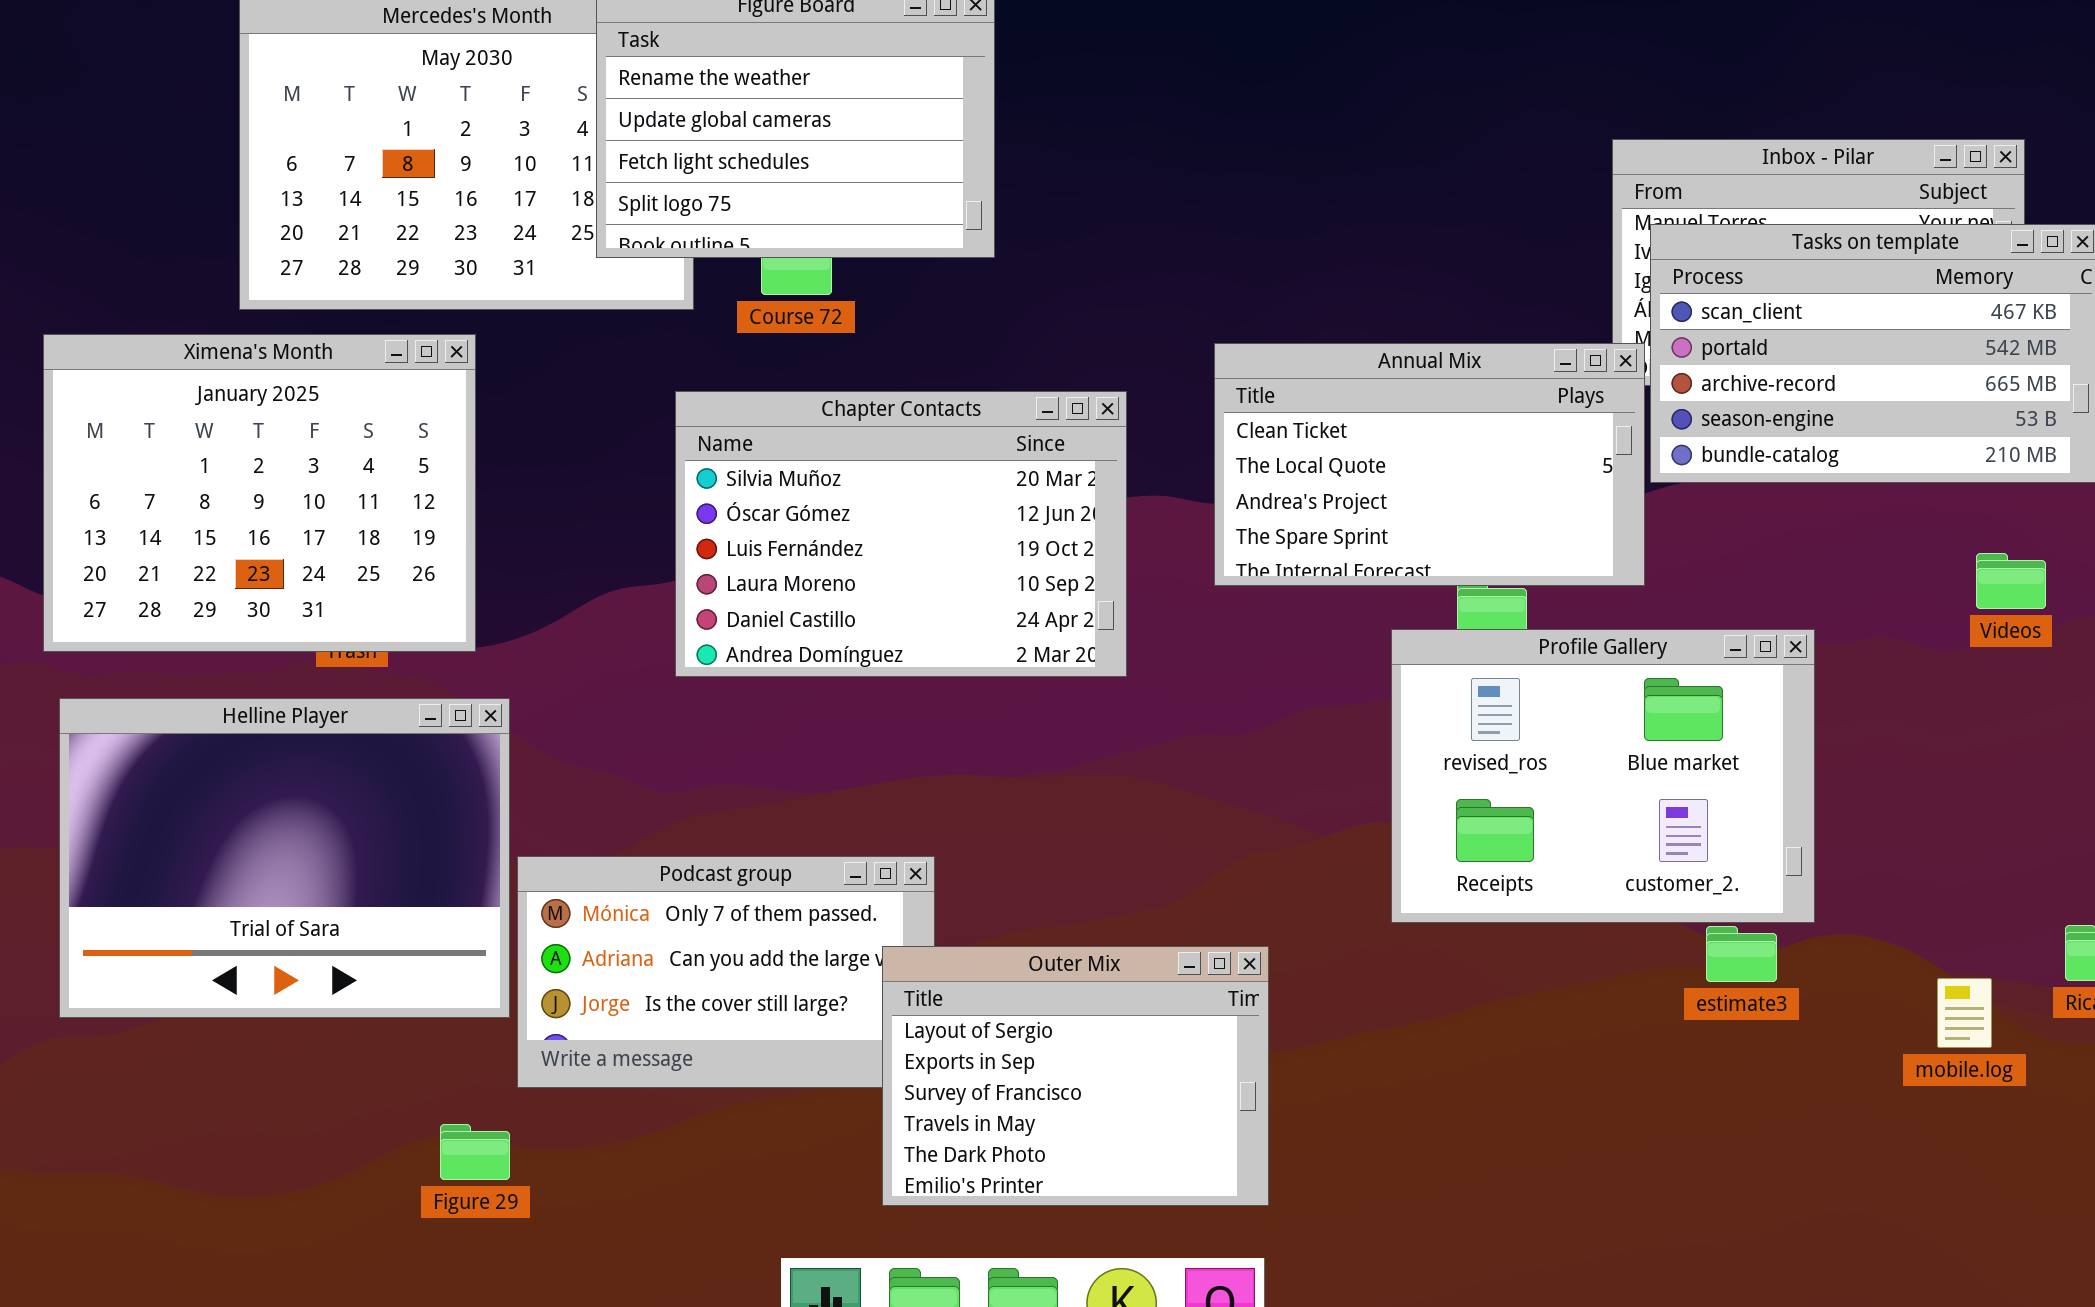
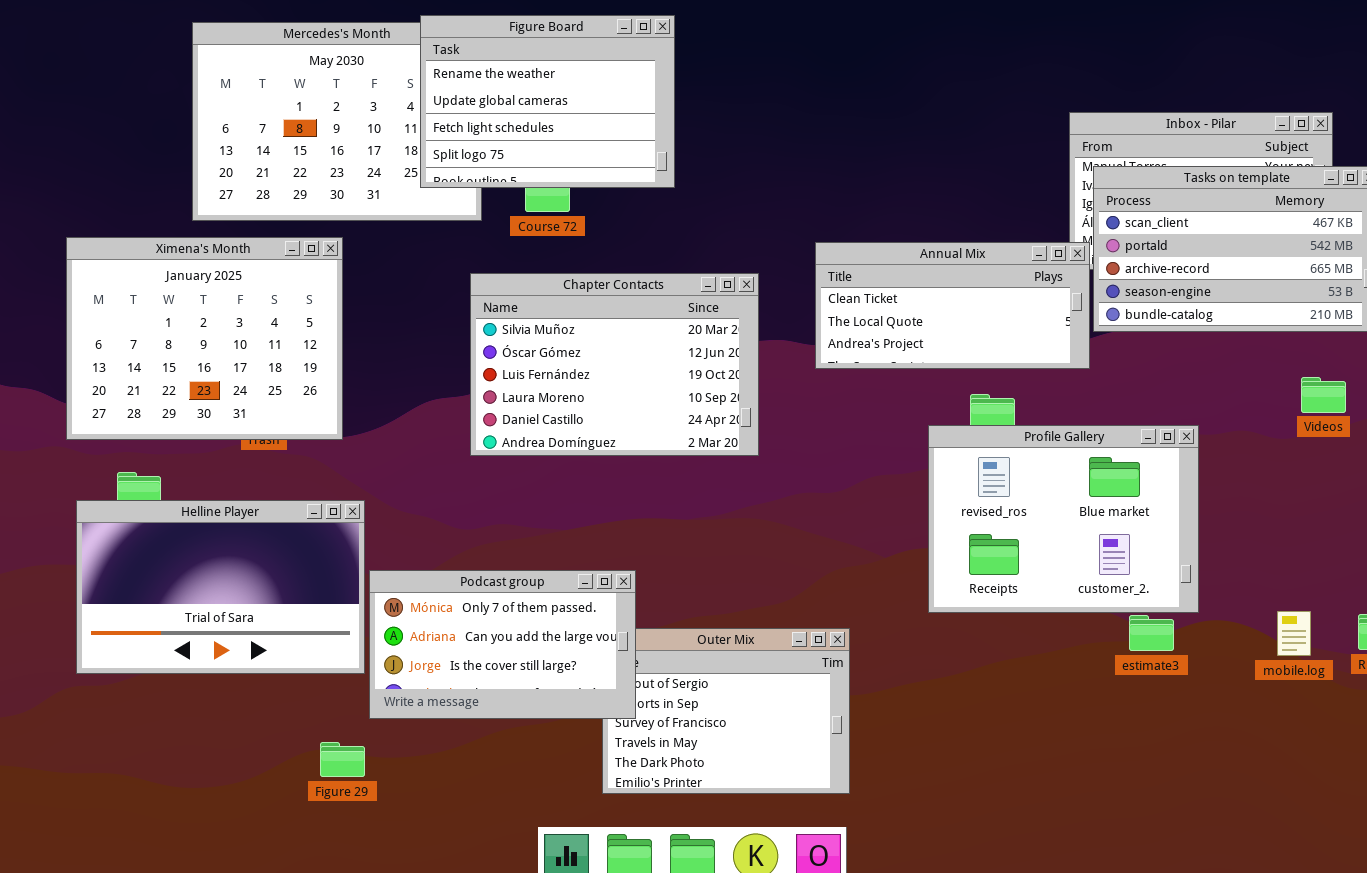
Annual Mix: [1214,343,1645,586] -> [815,242,1090,369], resized
Helline Player: [59,698,510,1018] -> [76,500,365,674], resized
Podcast group: [517,856,935,1088] -> [369,570,636,719], raised
mobile.log: [1937,978,1992,1048] -> [1277,611,1311,656], moved

